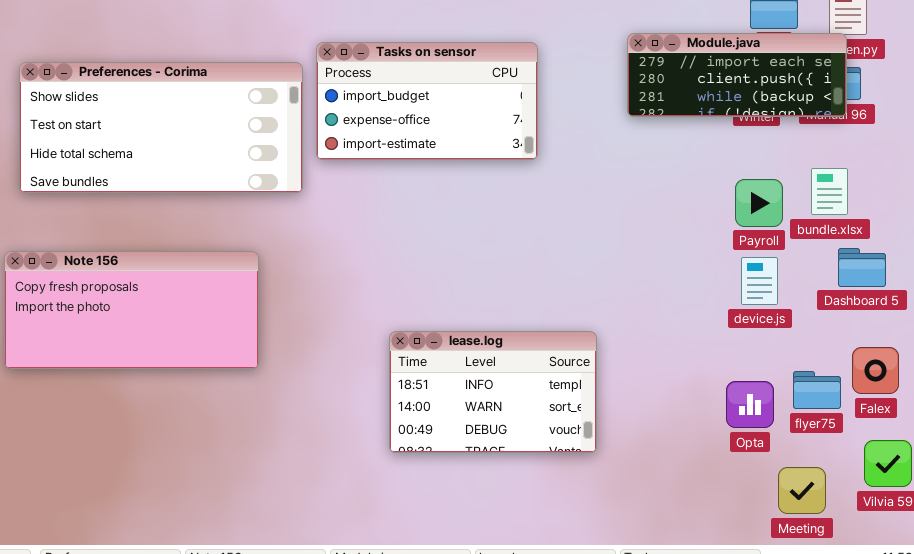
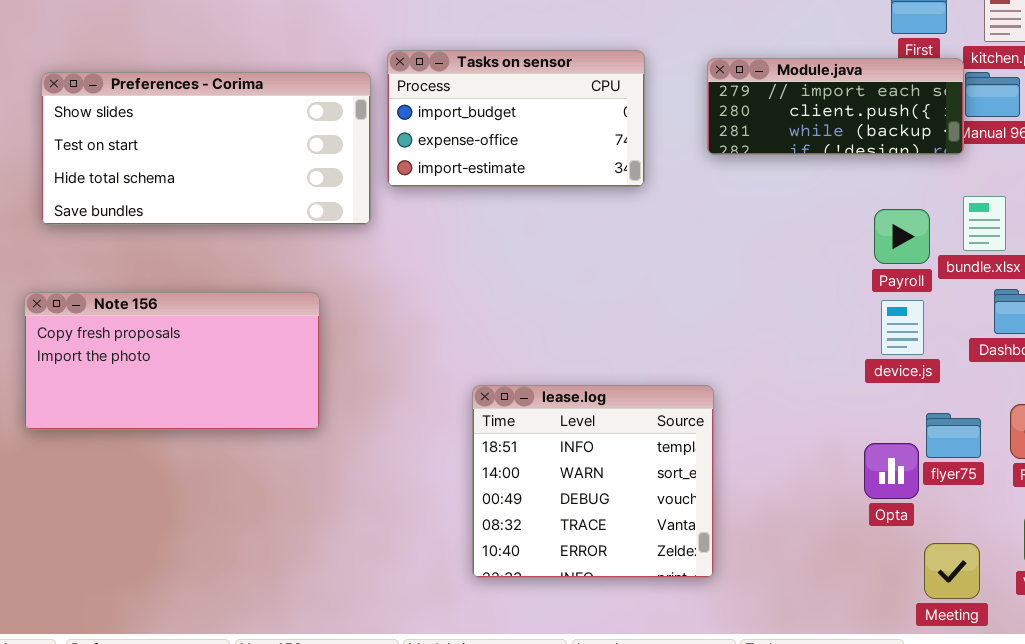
Module.java: [627,33,847,117] -> [707,58,964,155], moved
lease.log: [389,331,597,453] -> [472,385,714,578], resized
flyer75: [793,371,841,409] -> [926,413,981,458], moved

